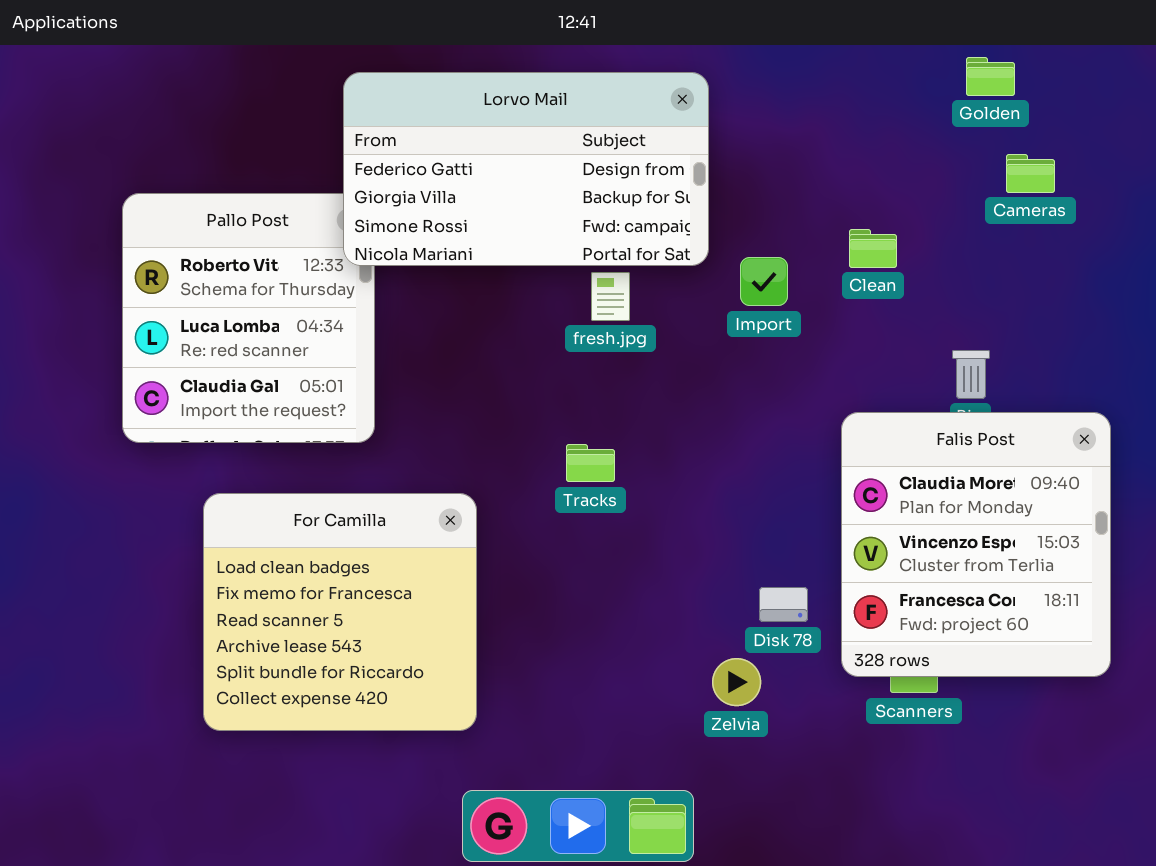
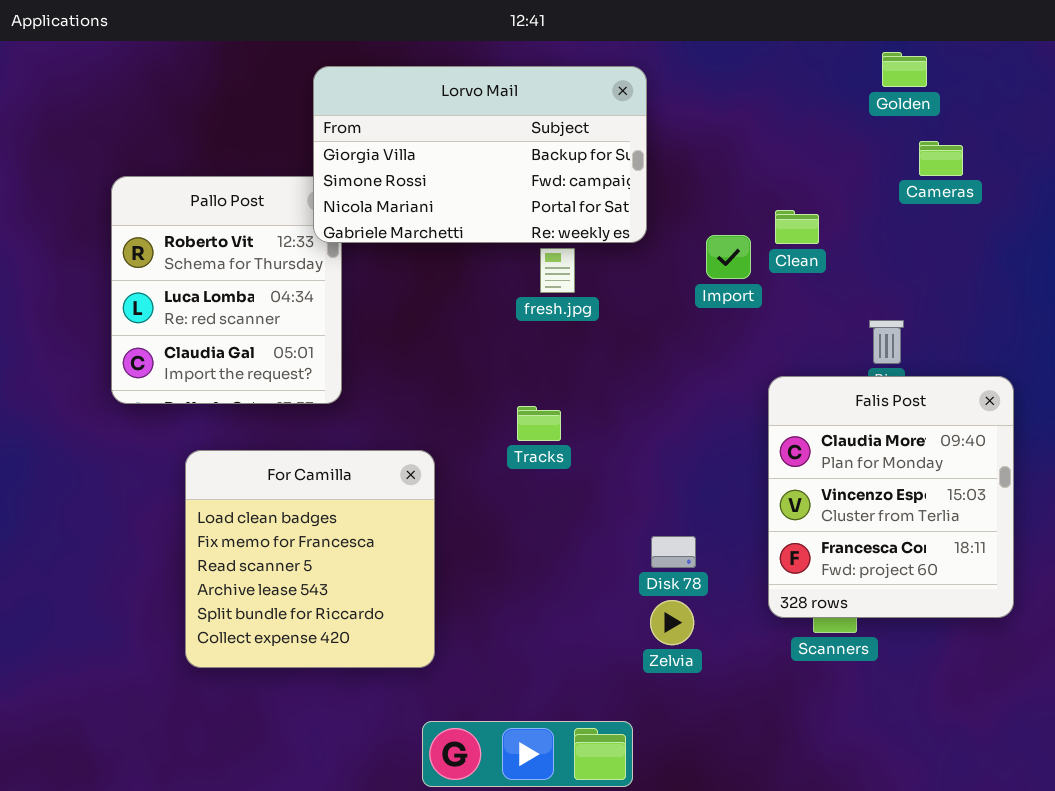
Lorvo Mail: [343,72,709,266] -> [313,66,647,243], scrolled down 1 row
Import: [740,257,788,306] -> [706,235,751,279], moved
Disk 78: [759,587,808,622] -> [651,536,696,568], moved

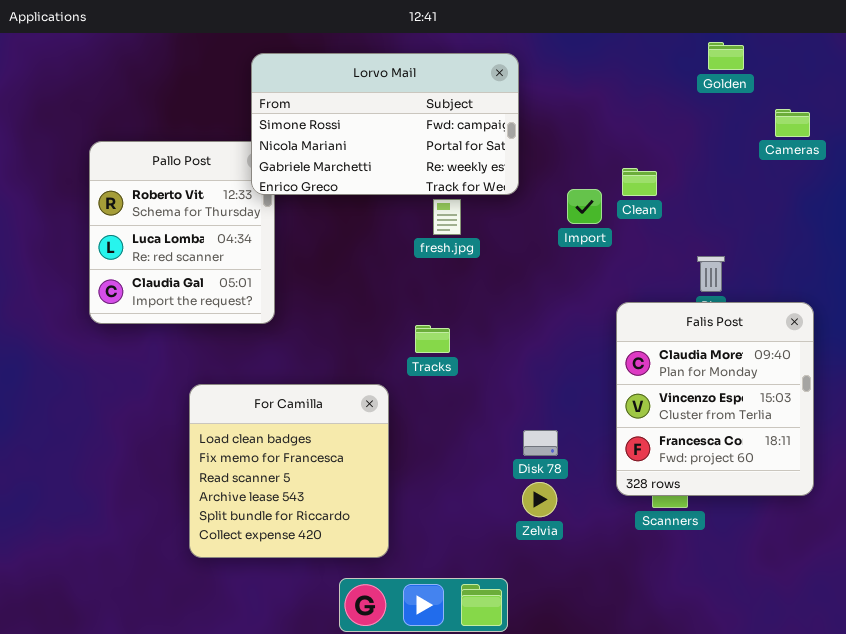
Lorvo Mail: [313,66,647,243] -> [251,53,519,195], scrolled down 1 row
Cameras: [919,141,963,176] -> [775,109,810,137], moved
For Camilla: [185,450,435,668] -> [189,384,389,558], moved

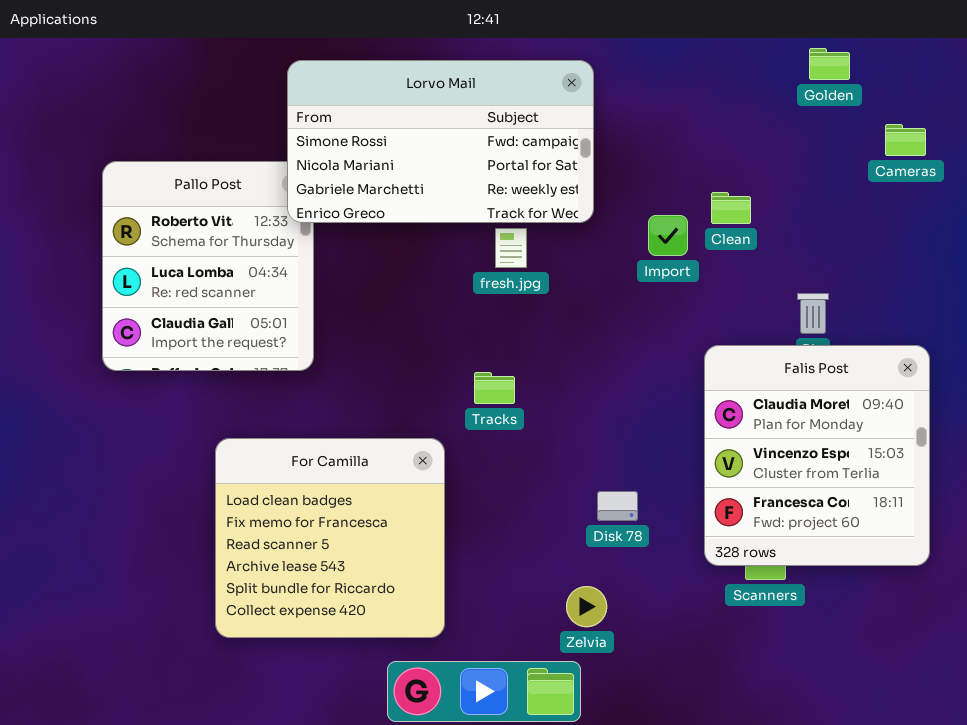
Zelvia: [522,482,557,517] -> [566,586,607,627], moved

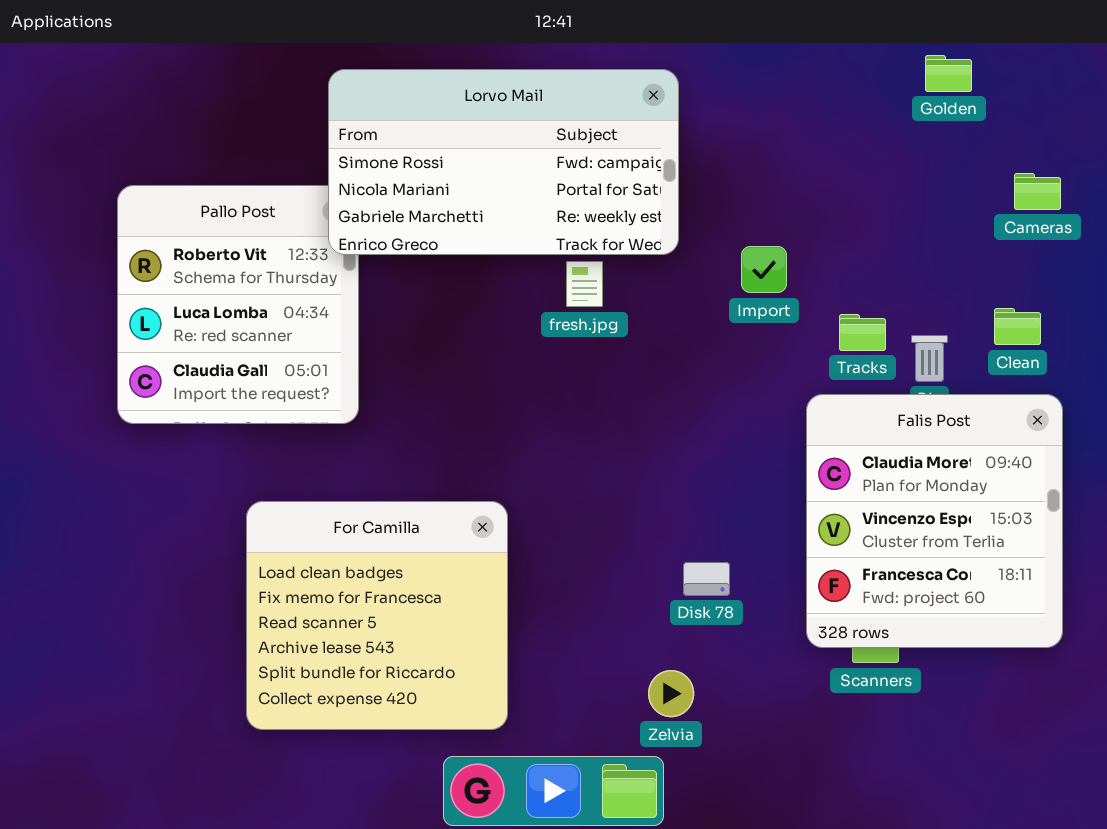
Cameras: [885,124,926,156] -> [1014,173,1061,210], moved
Clean: [711,192,751,224] -> [994,308,1041,345], moved
Tracks: [474,372,515,404] -> [839,314,886,351], moved

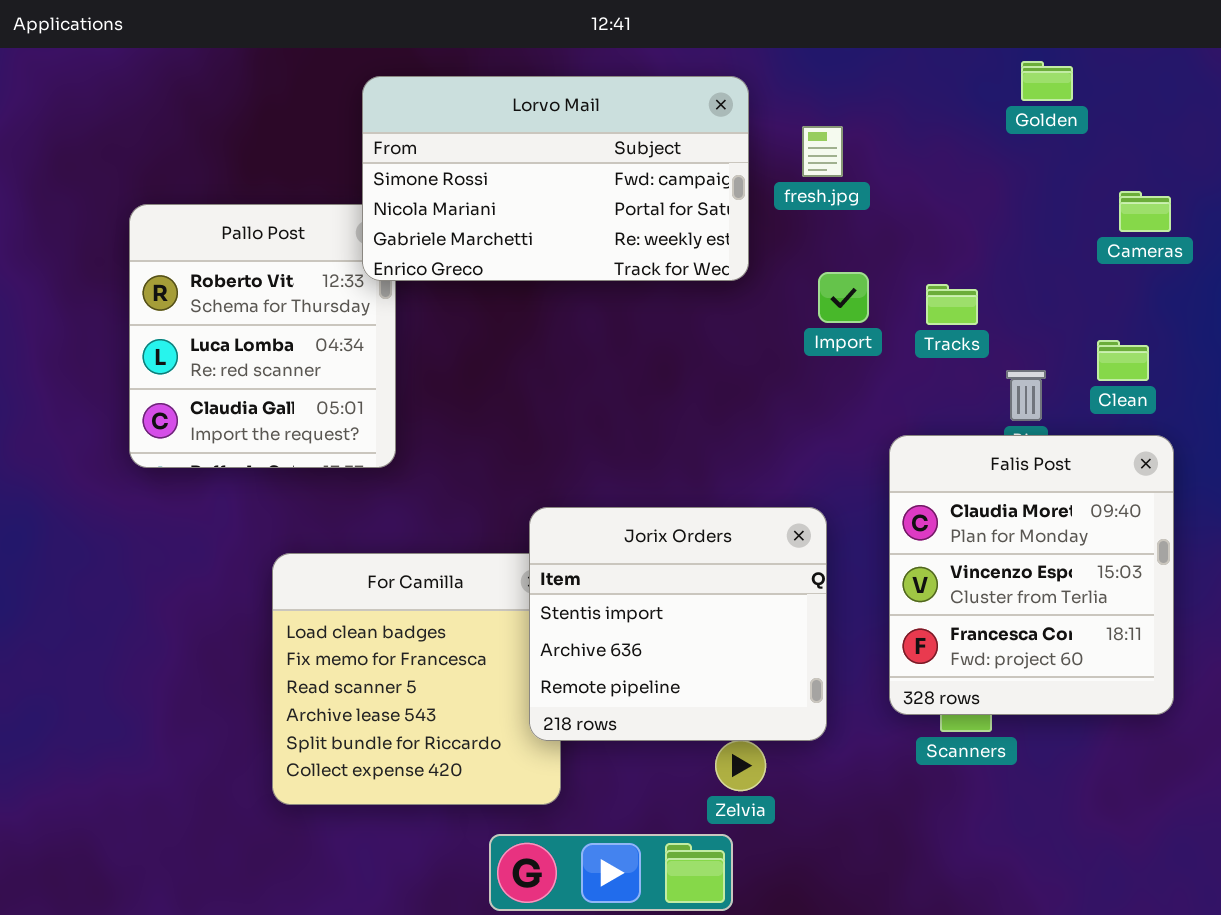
fresh.jpg: [566,261,603,307] -> [802,126,843,177], moved
Tracks: [839,314,886,351] -> [926,284,978,325], moved
Jorix Orders: none -> [529,507,827,741], opened

